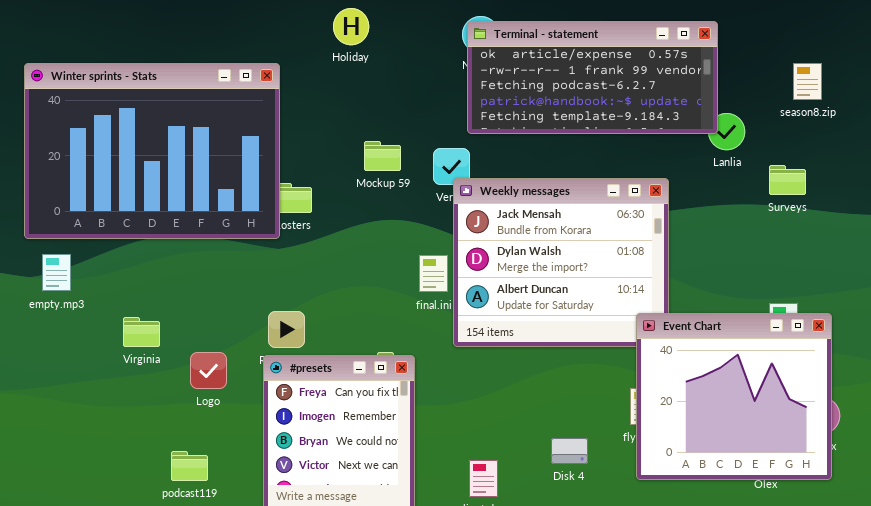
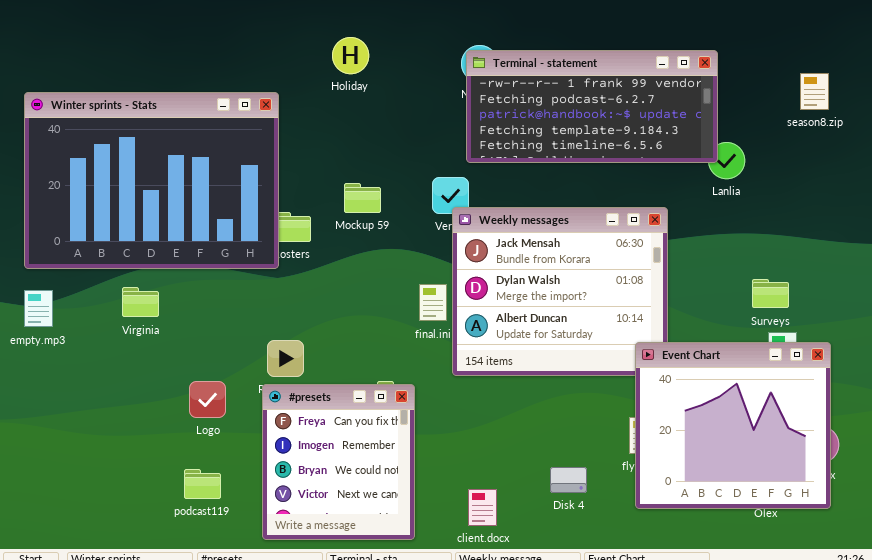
Terminal - statement: [467,21,718,134] -> [466,50,718,163], scrolled down 1 row
season8.zip: [793,63,822,100] -> [800,73,829,110], moved
Mockup 59: [364,141,401,171] -> [344,183,381,213], moved
Surveys: [769,165,806,195] -> [752,279,789,308], moved
empty.mp3: [42,254,71,291] -> [24,290,53,327], moved
Virginia: [123,317,160,347] -> [122,287,159,317], moved
podcast119: [171,451,208,481] -> [184,469,221,499], moved

